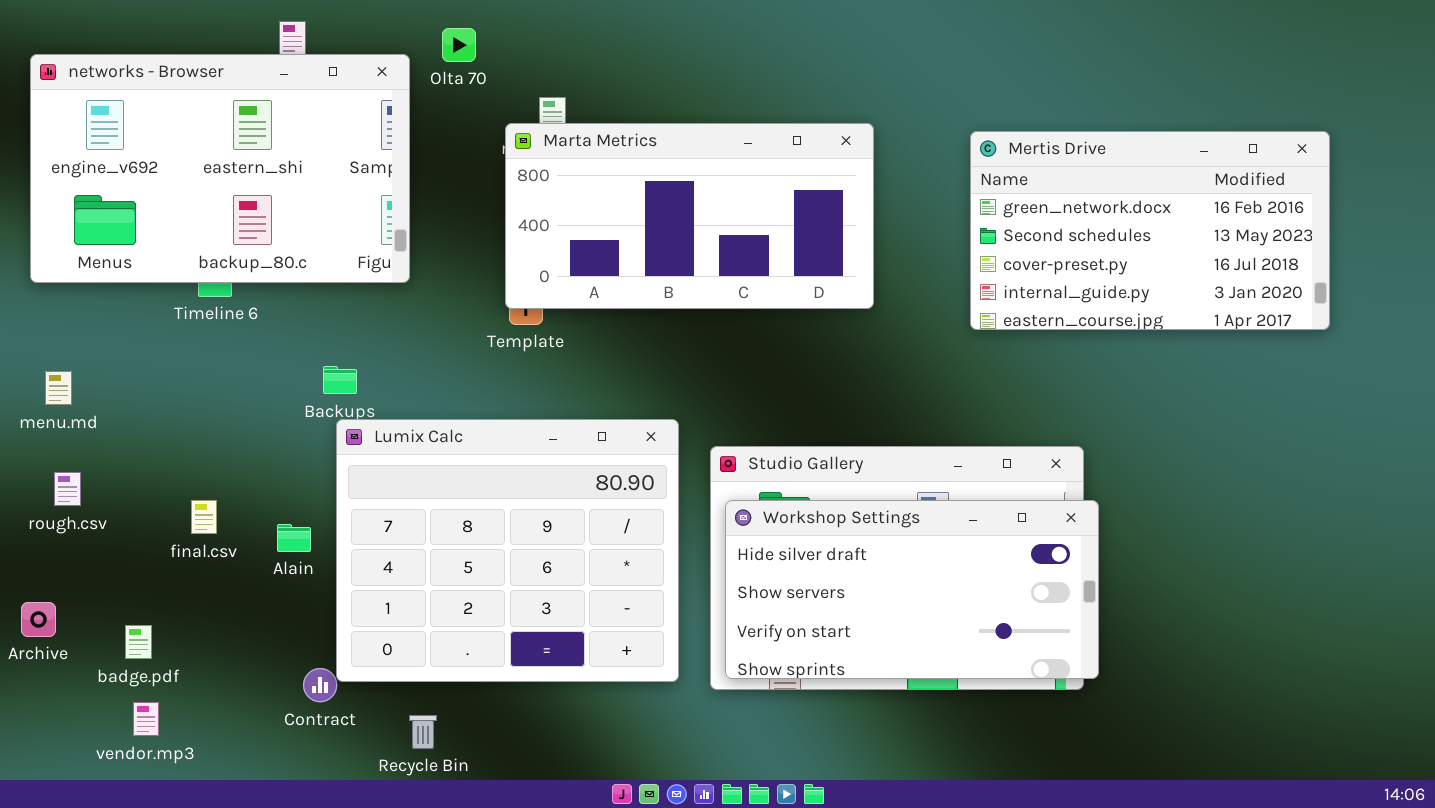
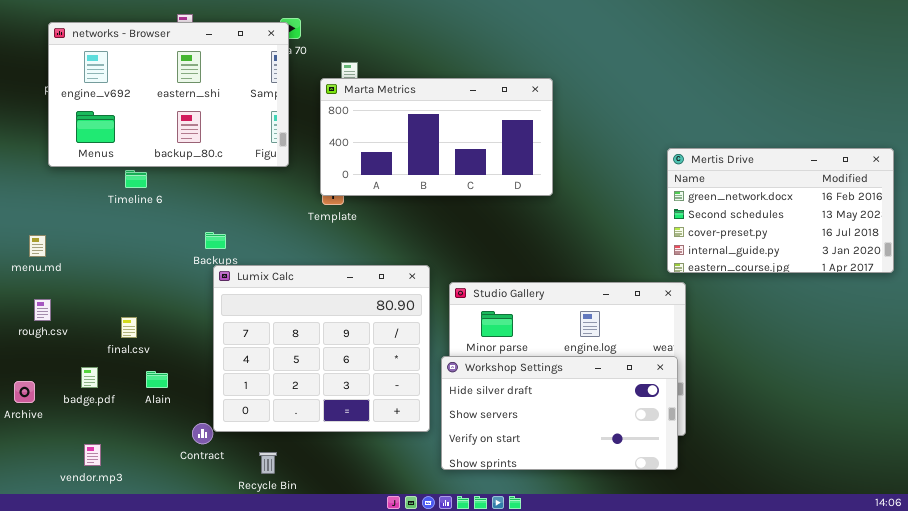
networks - Browser: [30,54,410,283] -> [48,22,289,167], moved
Mertis Drive: [970,131,1330,330] -> [667,148,894,273], moved
Workshop Settings: [725,500,1099,679] -> [441,356,678,470], moved
Alain: [277,524,311,552] -> [146,371,168,388], moved
badge.pdf: [125,625,152,659] -> [81,367,98,388], moved

